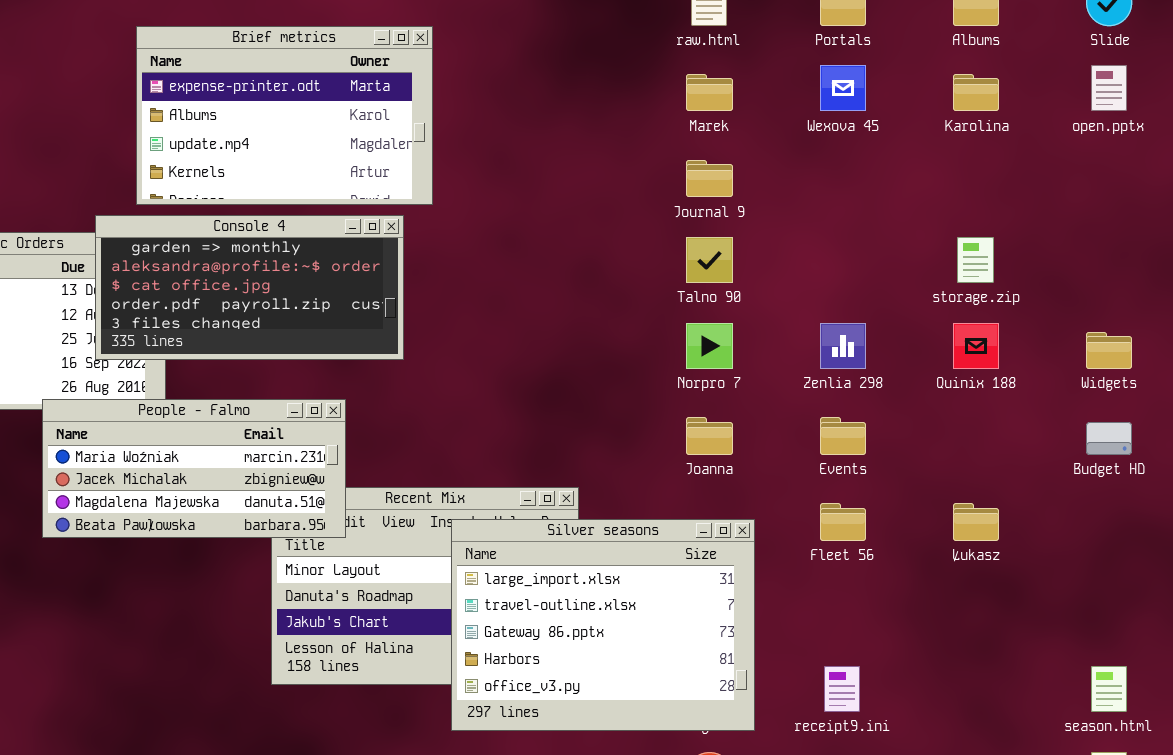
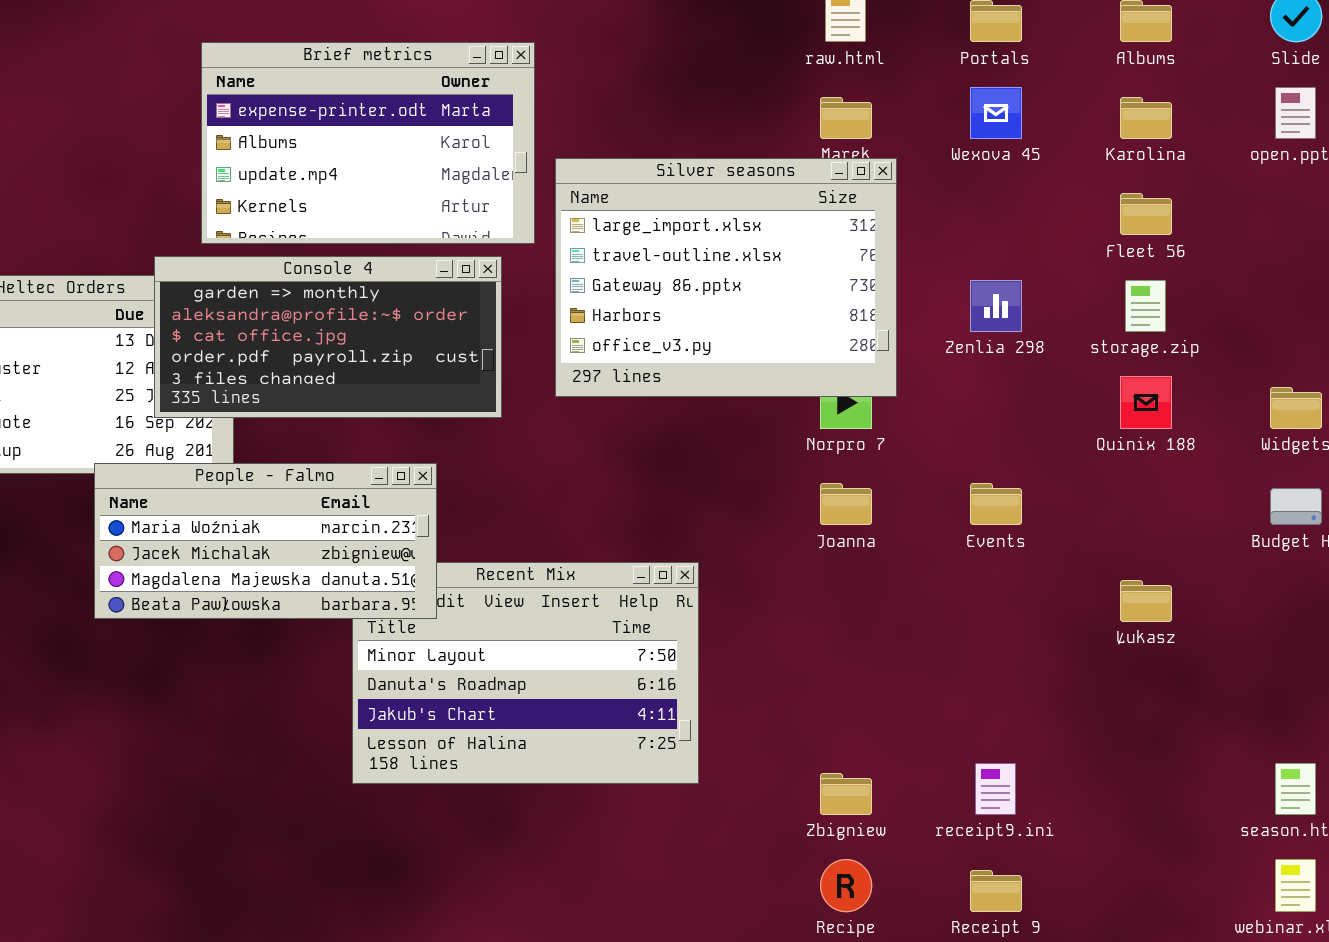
Zenlia 298: [820,323,866,369] -> [970,280,1022,332], moved
Fleet 56: [820,503,866,541] -> [1120,193,1172,235], moved
Silver seasons: [451,519,755,731] -> [555,158,897,397], moved

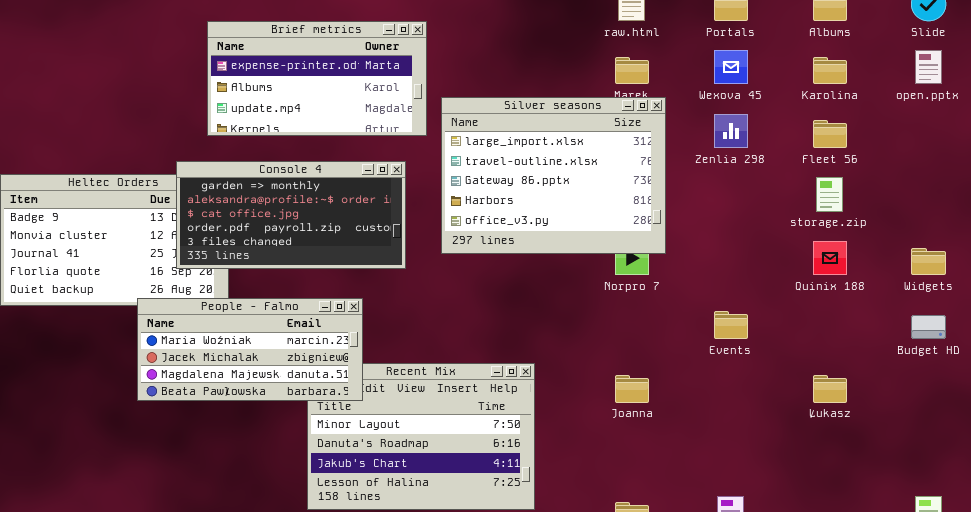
Brief metrics: [201,42,535,244] -> [207,21,427,136], resized
Zenlia 298: [970,280,1022,332] -> [714,114,748,148], moved
Joanna: [820,483,872,525] -> [615,375,649,403], moved

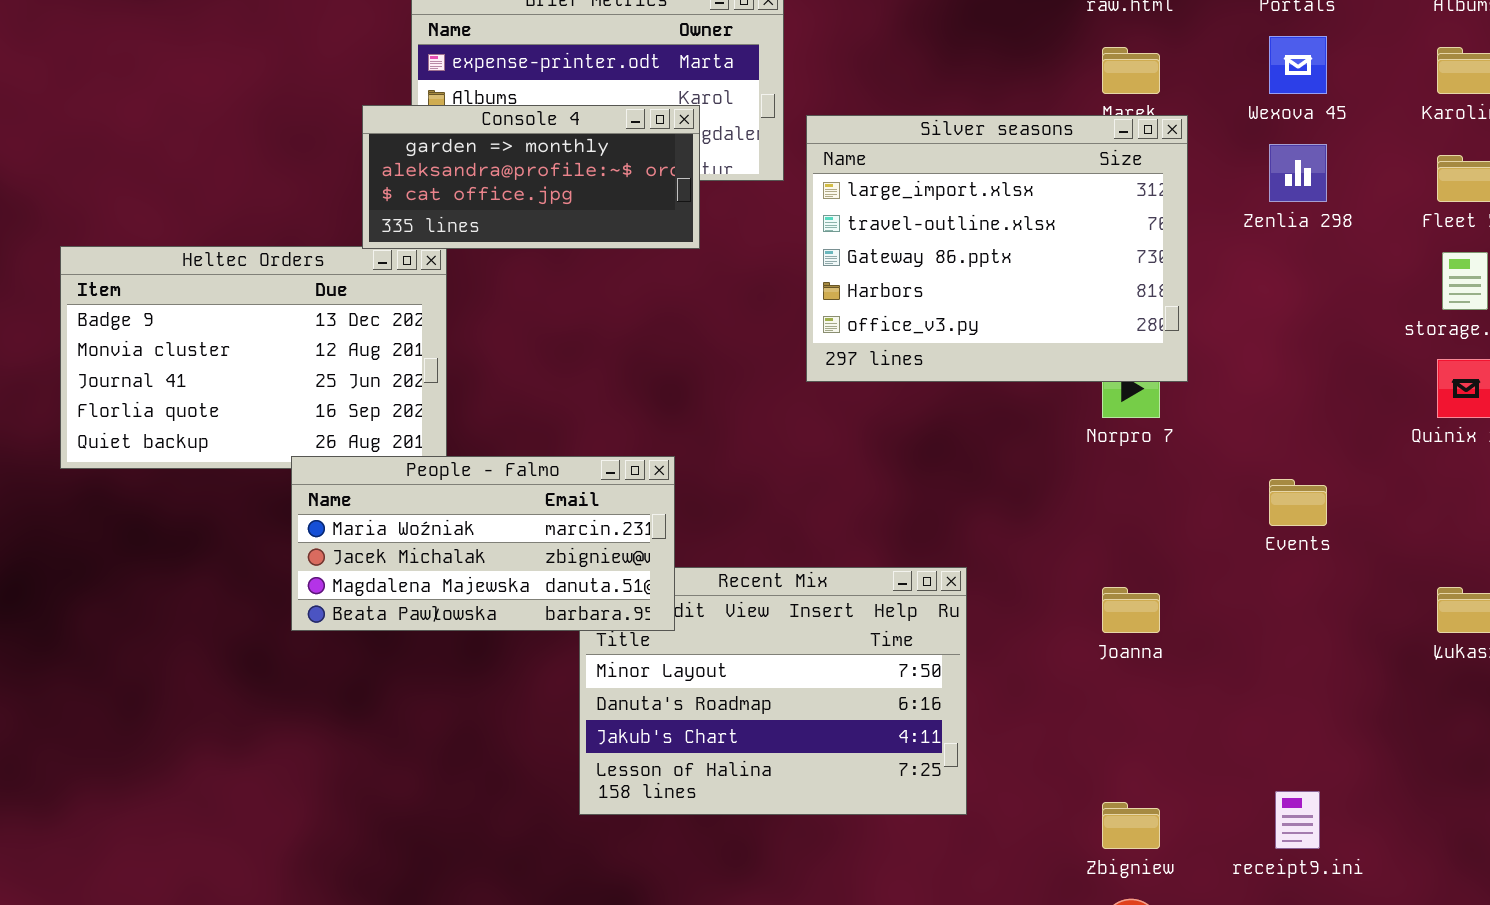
Console 4: [176,161,406,269] -> [362,105,700,249], moved, resized

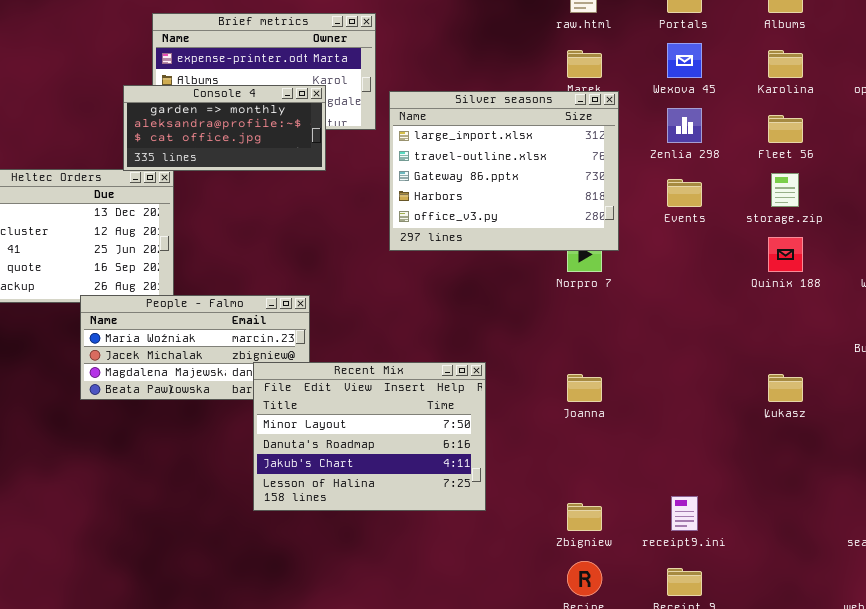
Events: [1269,479,1327,526] -> [667,179,702,207], moved
Recent Mix: [579,567,967,815] -> [253,362,486,511], raised

